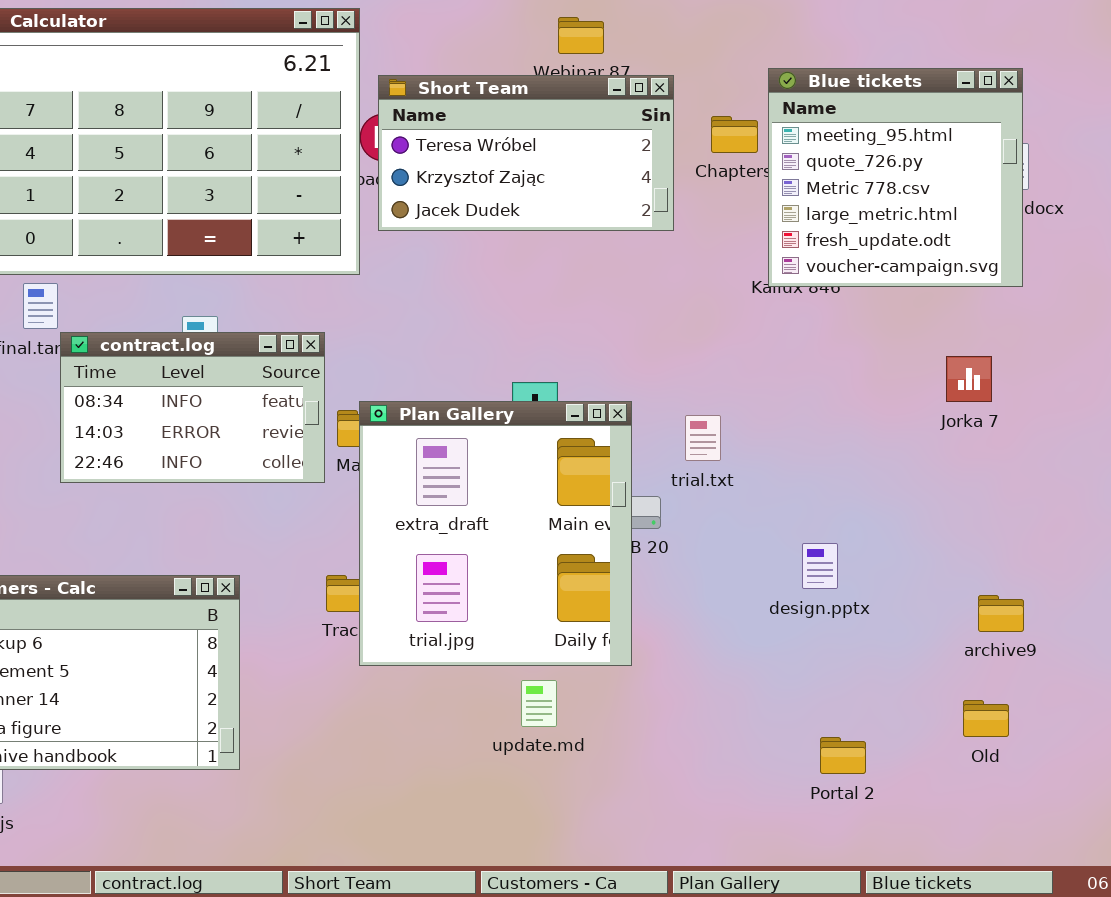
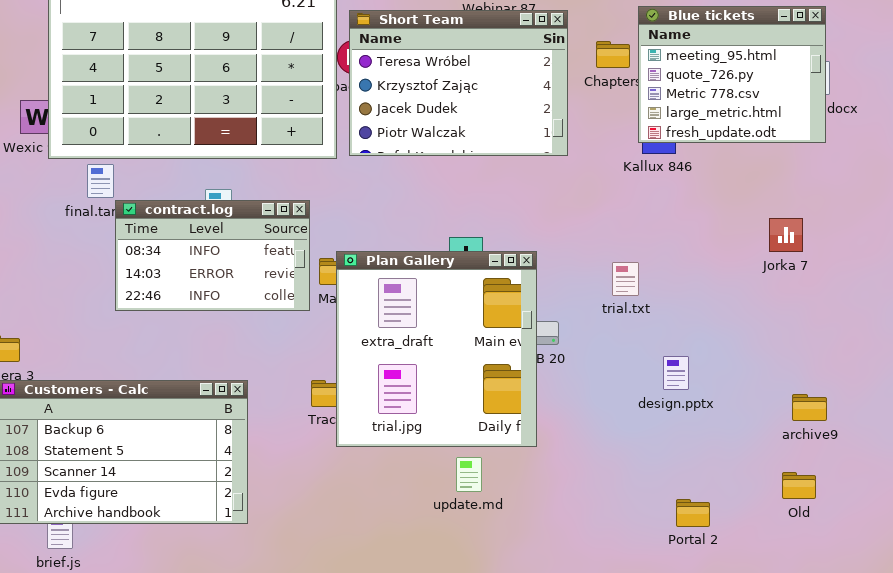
Blue tickets: [768,68,1023,287] -> [638,6,826,143], resized
Short Team: [378,75,674,231] -> [349,10,568,156], resized
trial.txt: [685,415,721,461] -> [612,262,639,296], moved

